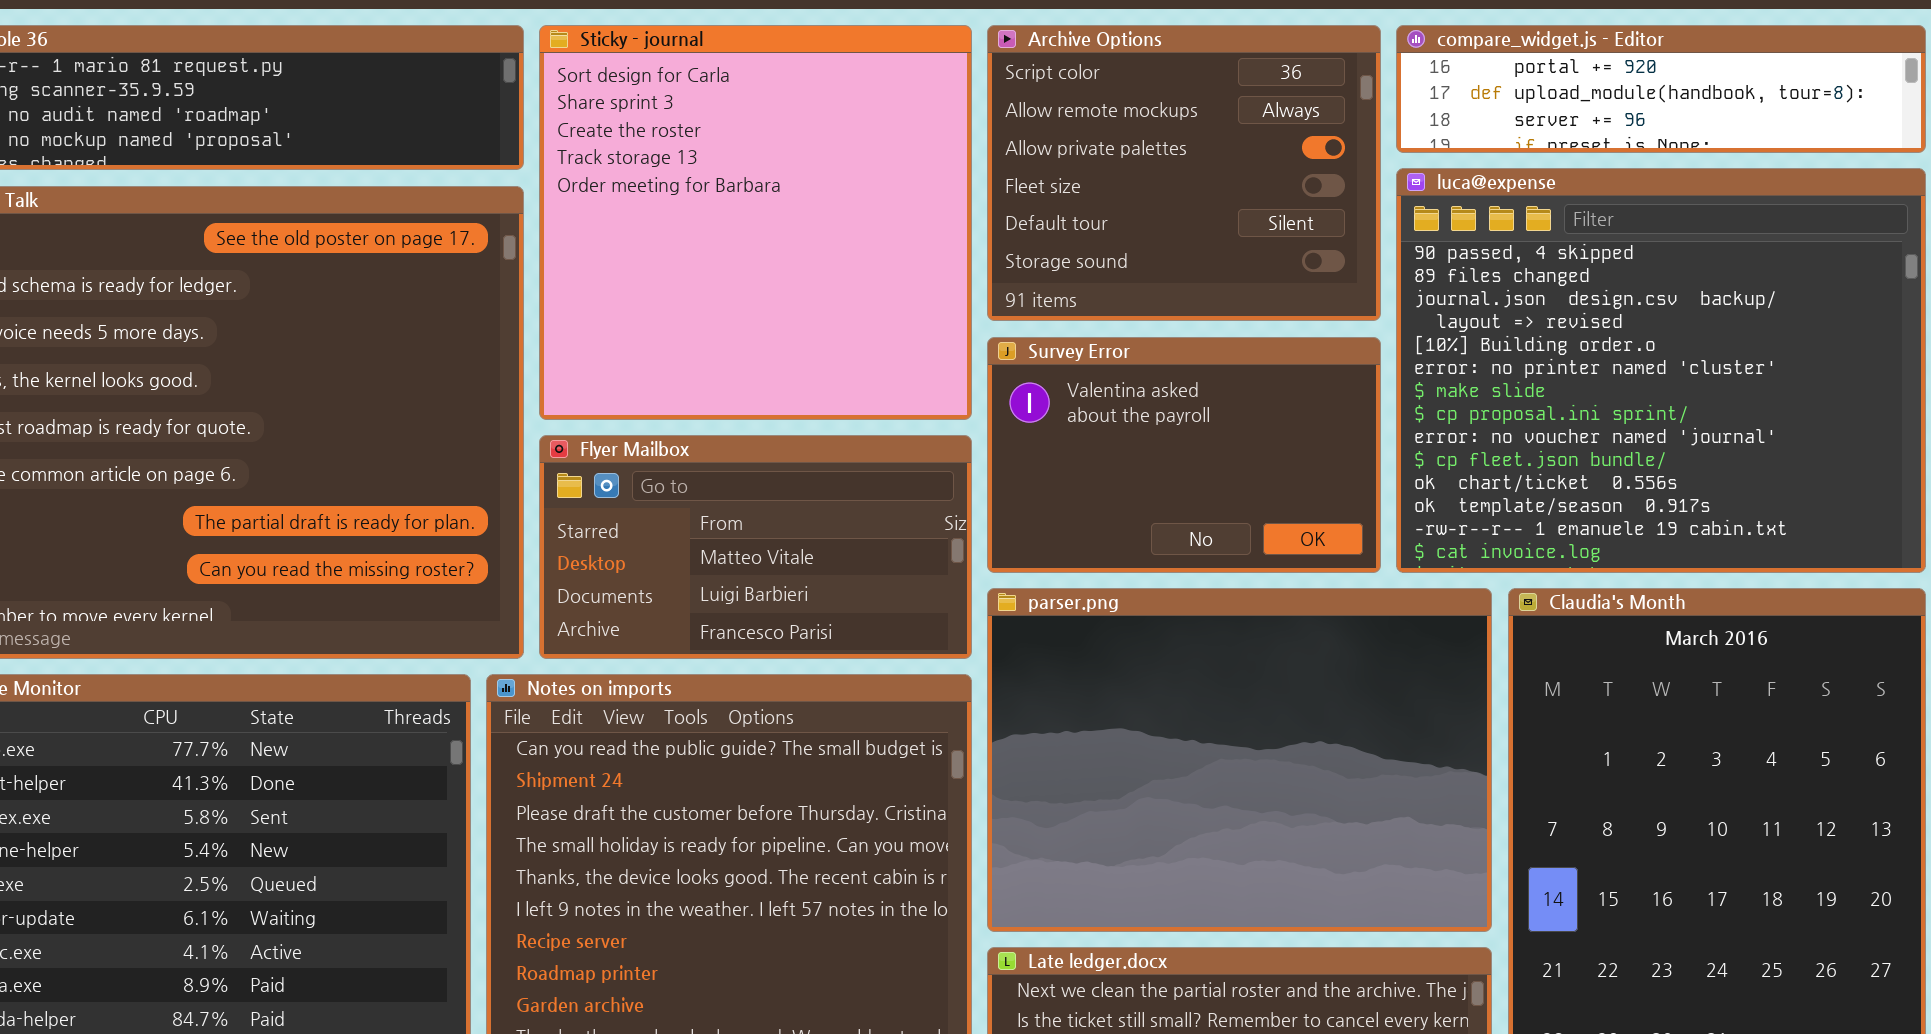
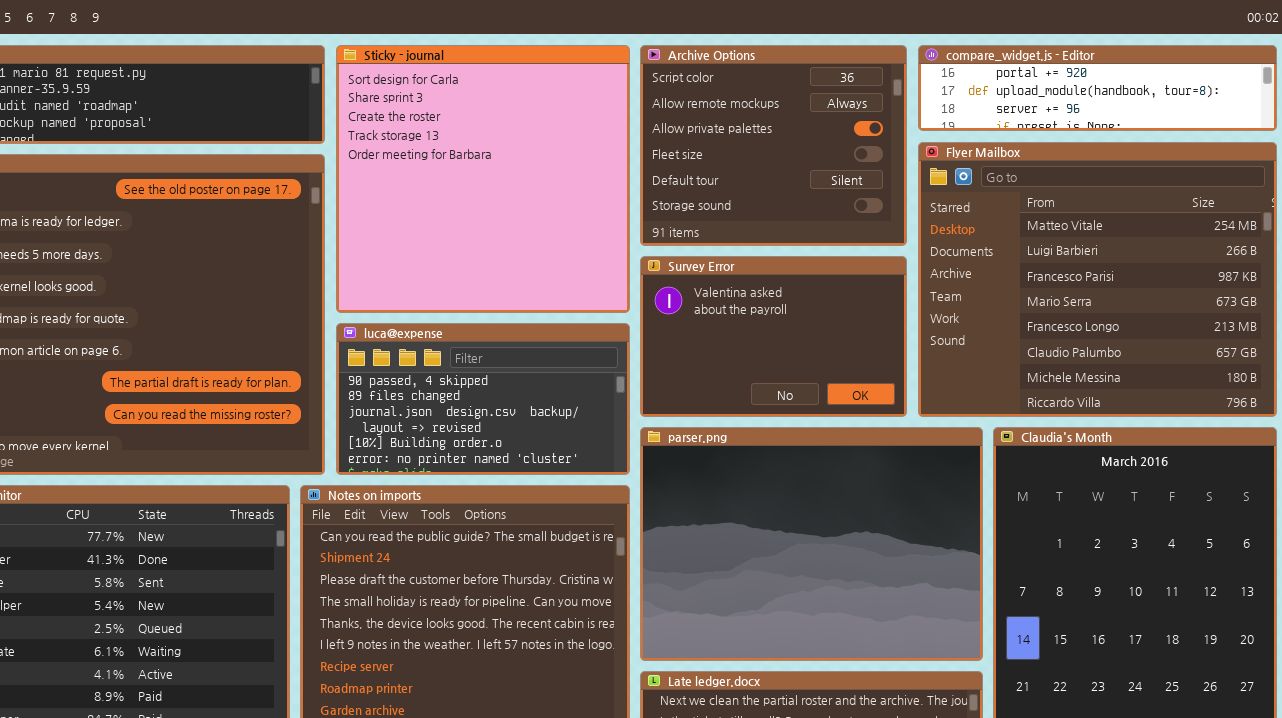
luca@expense: [1396,168,1926,573] -> [336,323,630,475], moved, resized
Flyer Mailbox: [539,435,972,659] -> [918,142,1277,417], moved, resized

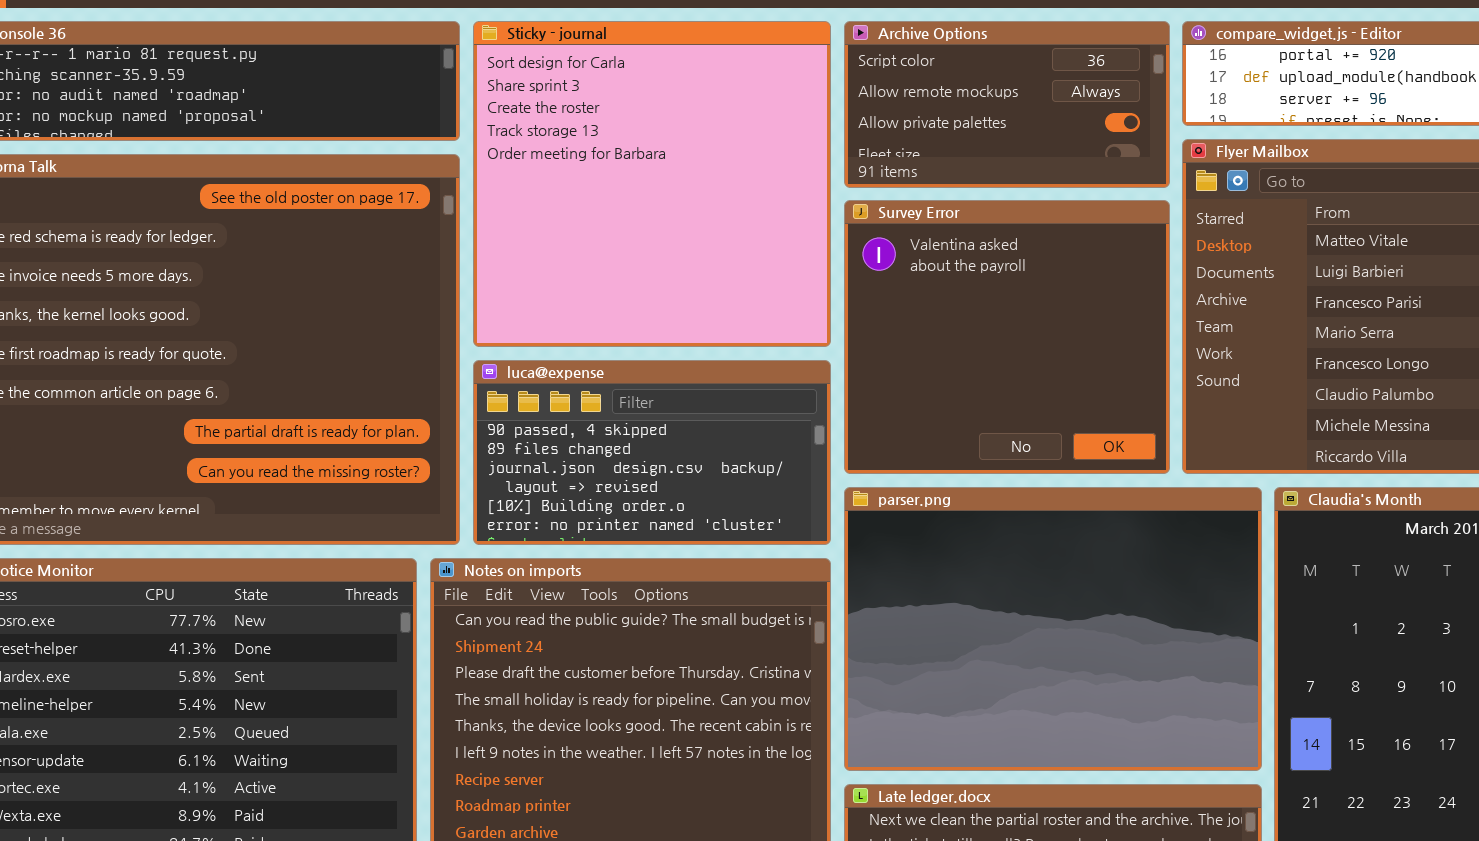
Archive Options: [640,45,907,246] -> [844,21,1170,188], resized
Survey Error: [640,256,907,417] -> [844,200,1170,474], resized

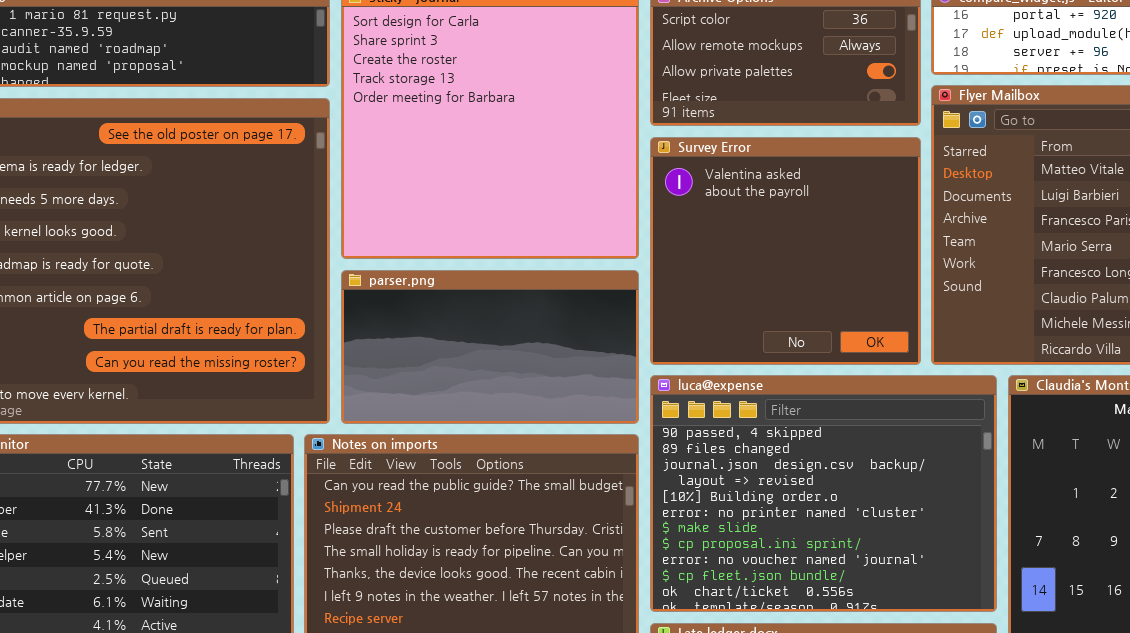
luca@expense: [473,360,831,545] -> [650,375,997,612], moved, resized
parser.png: [844,487,1262,771] -> [341,270,639,424], moved, resized

